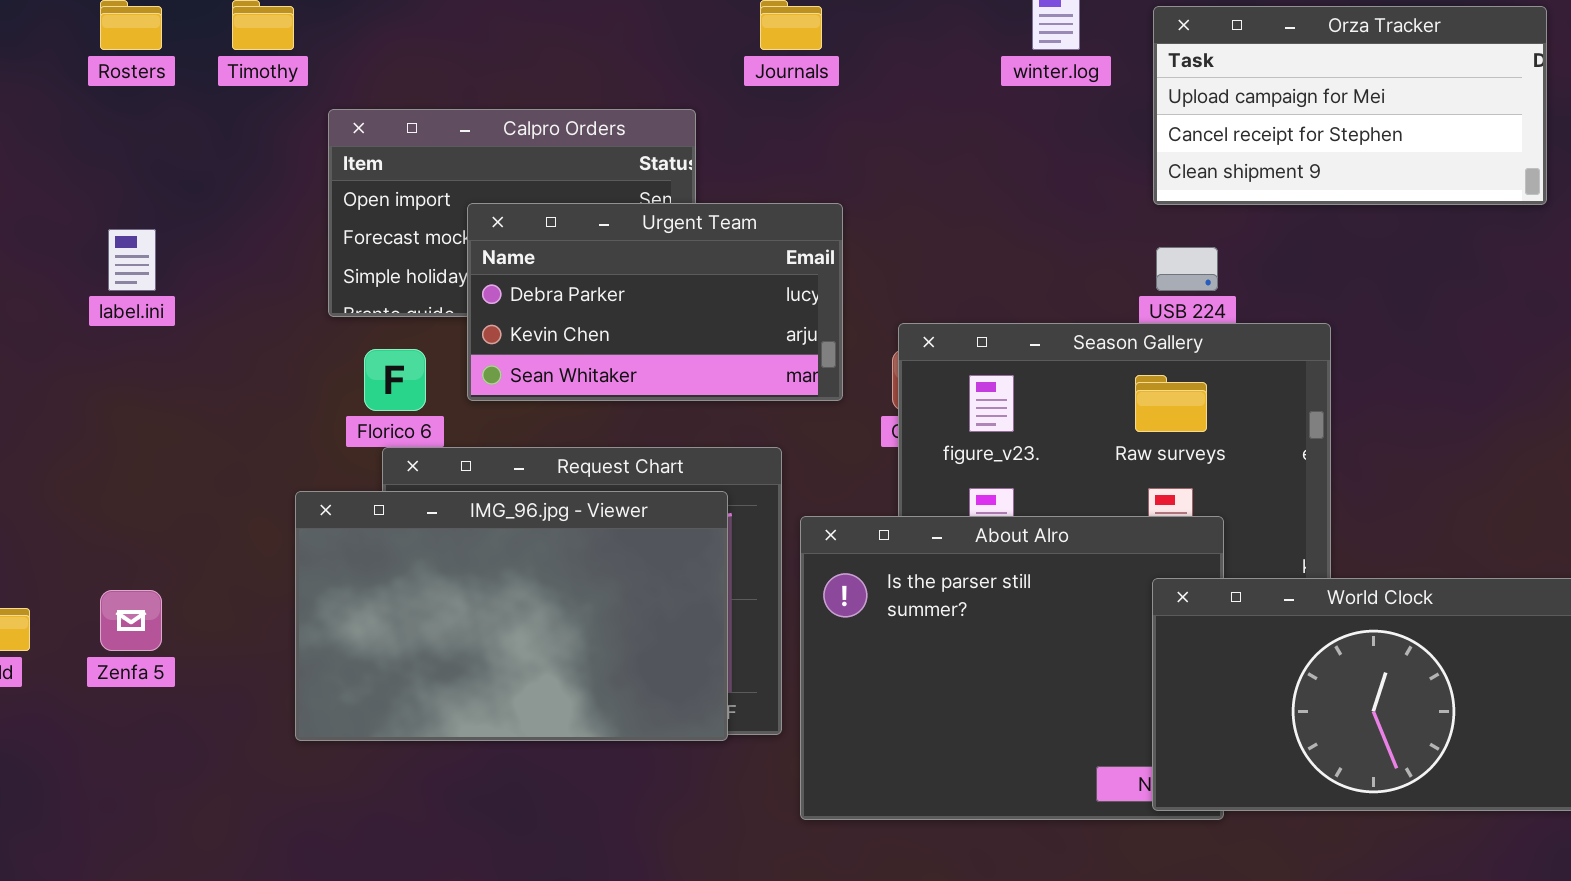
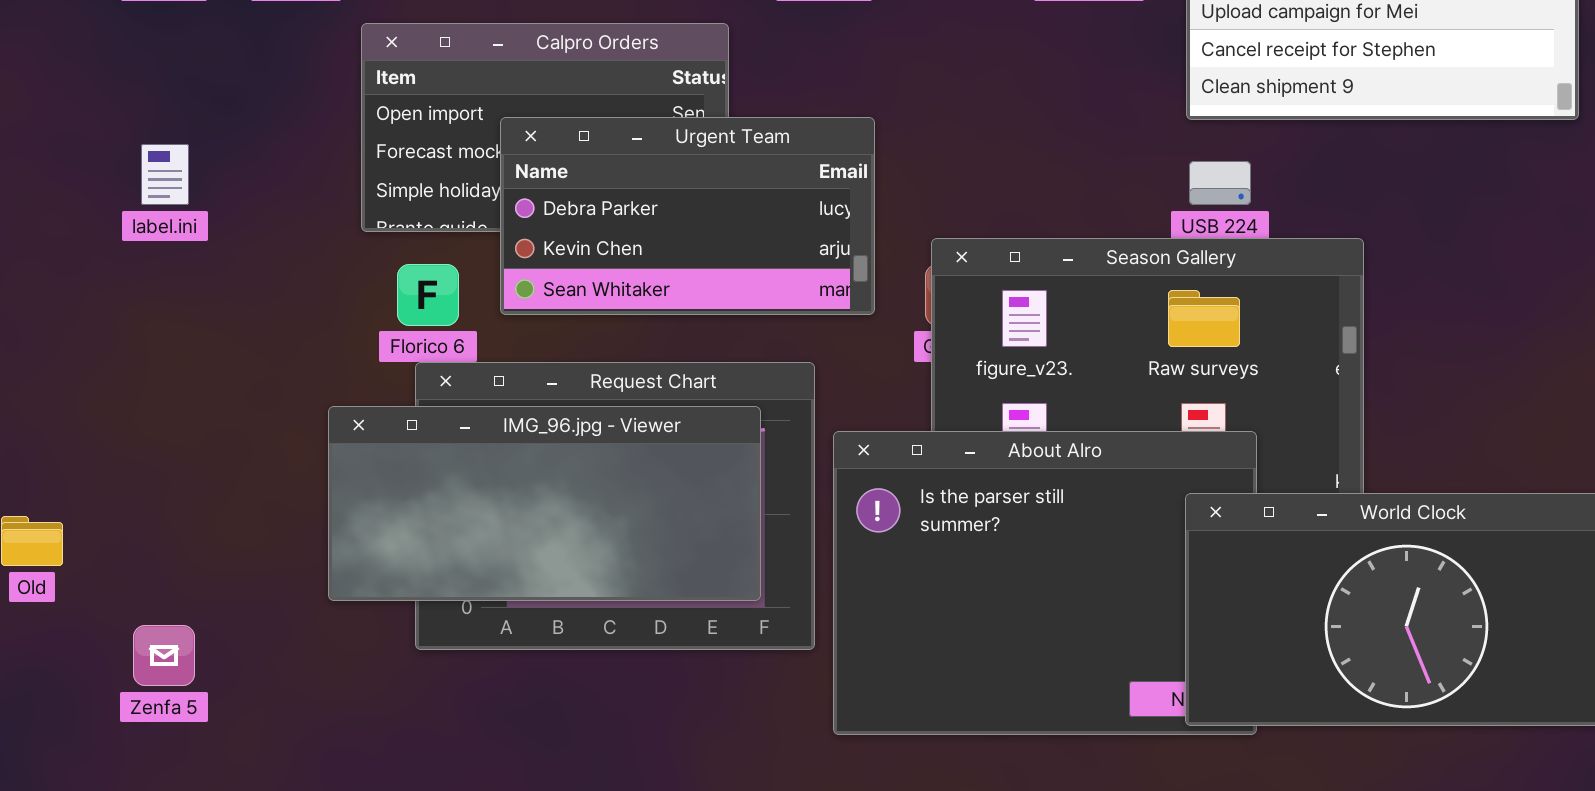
IMG_96.jpg - Viewer: [295,491,728,741] -> [328,406,761,601], resized
Zenfa 5: [100,590,162,651] -> [133,625,195,686], moved

